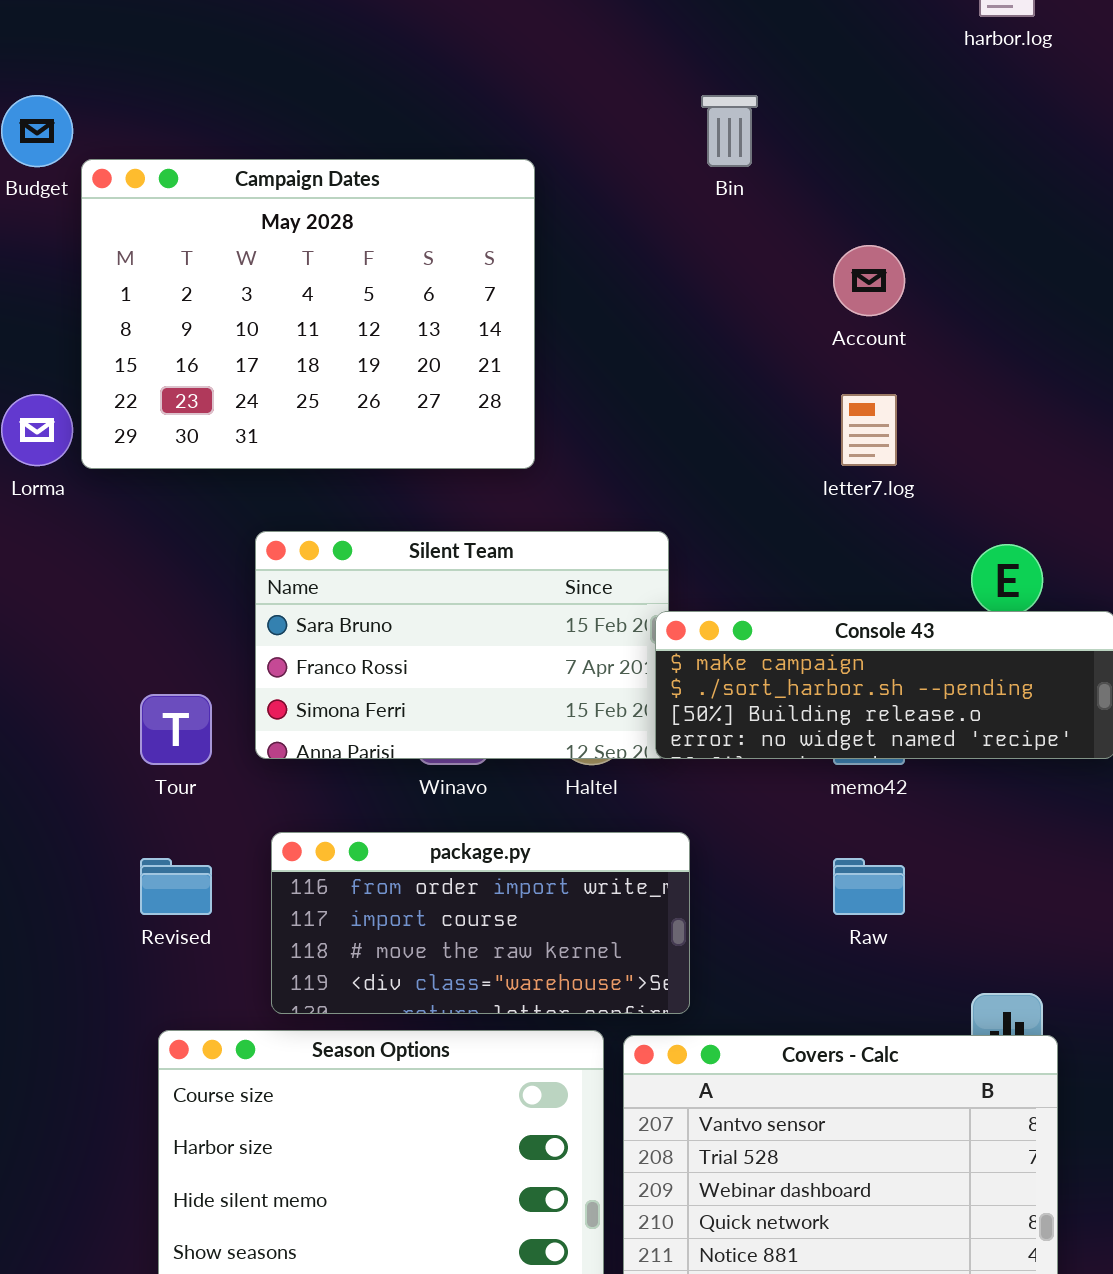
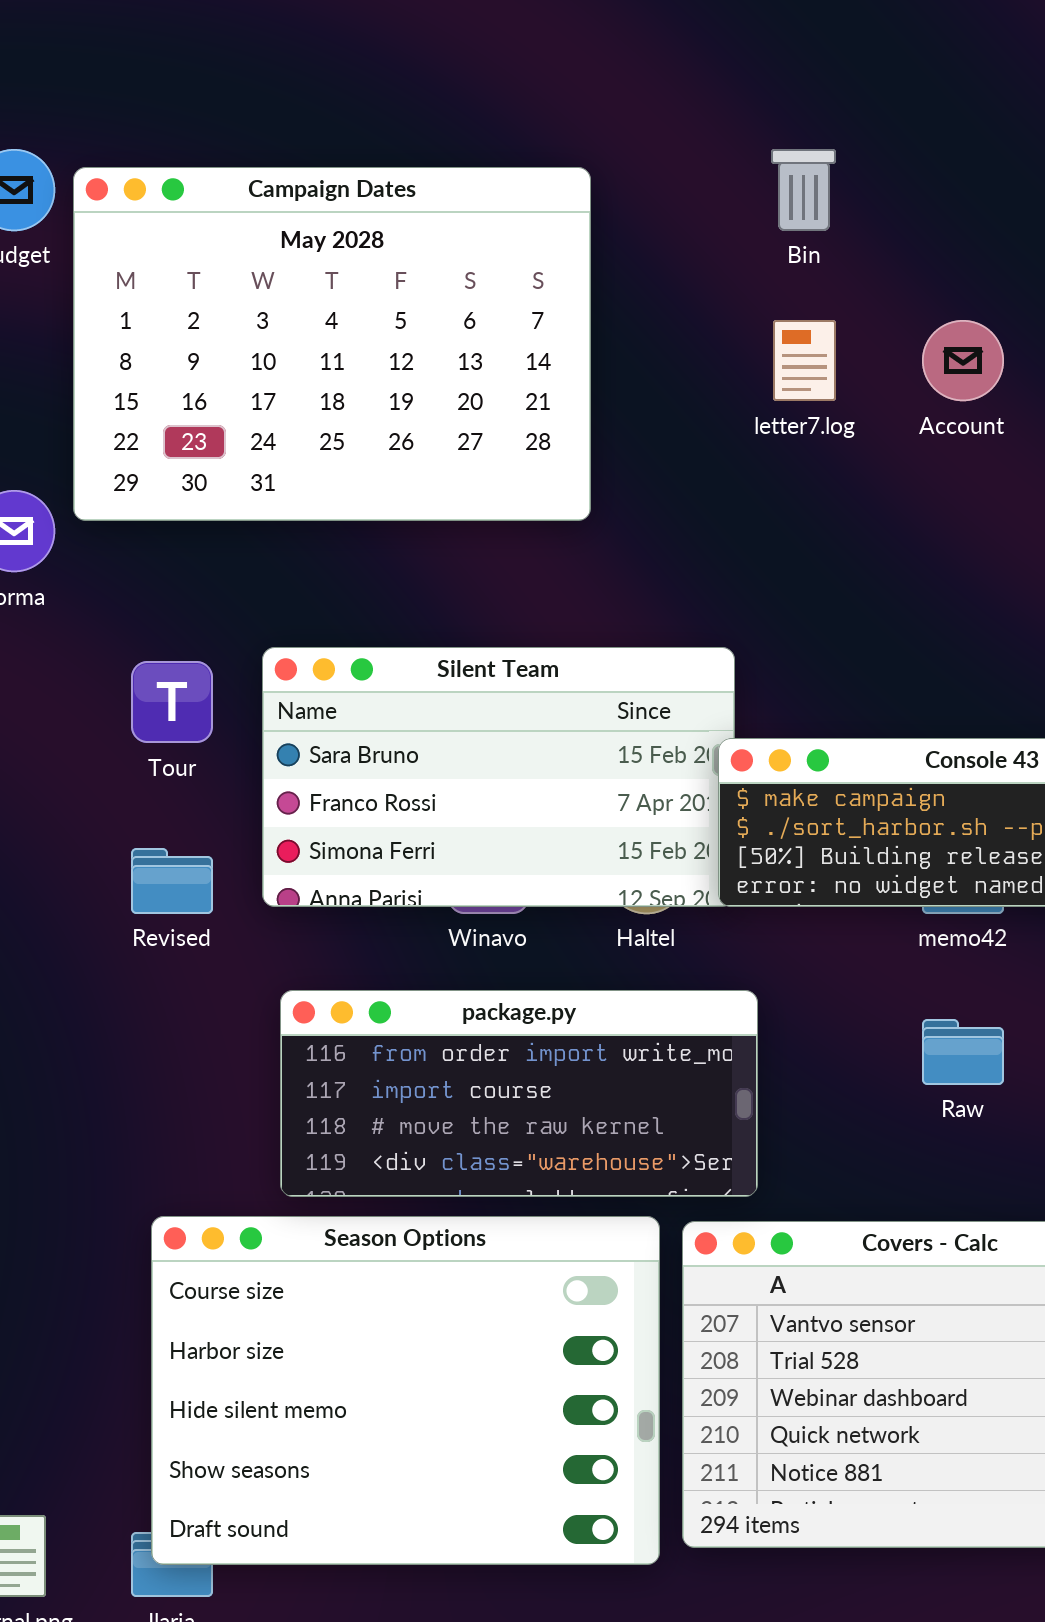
Campaign Dates: [81,159,535,469] -> [73,167,591,521], moved
letter7.log: [841,394,897,466] -> [773,320,836,401], moved
Tour: [140,694,212,765] -> [131,661,213,743], moved
Revised: [140,858,212,915] -> [131,848,213,914], moved

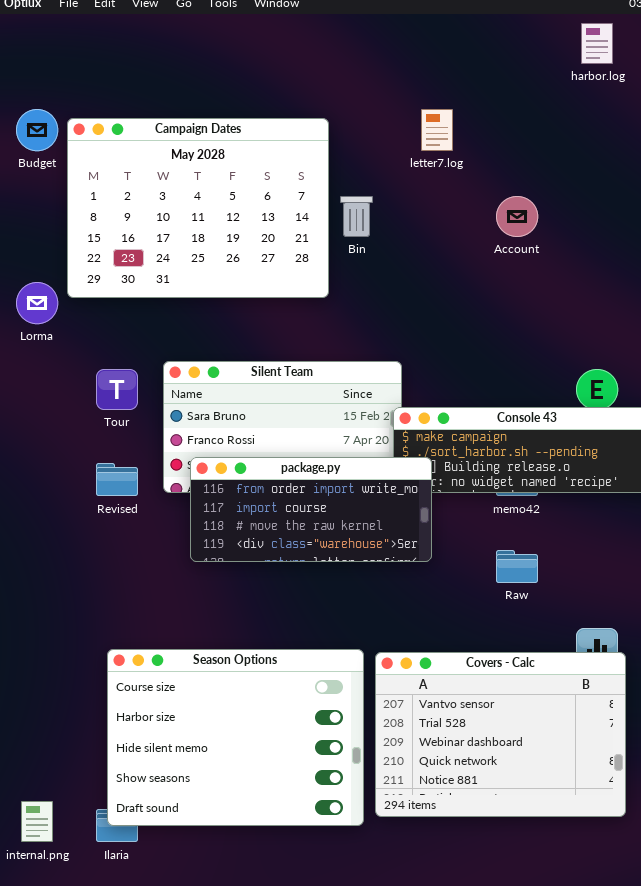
Bin: [771,149,836,231] -> [340,196,373,237], moved
letter7.log: [773,320,836,401] -> [421,109,453,151], moved
package.py: [280,990,758,1197] -> [190,457,432,562], moved

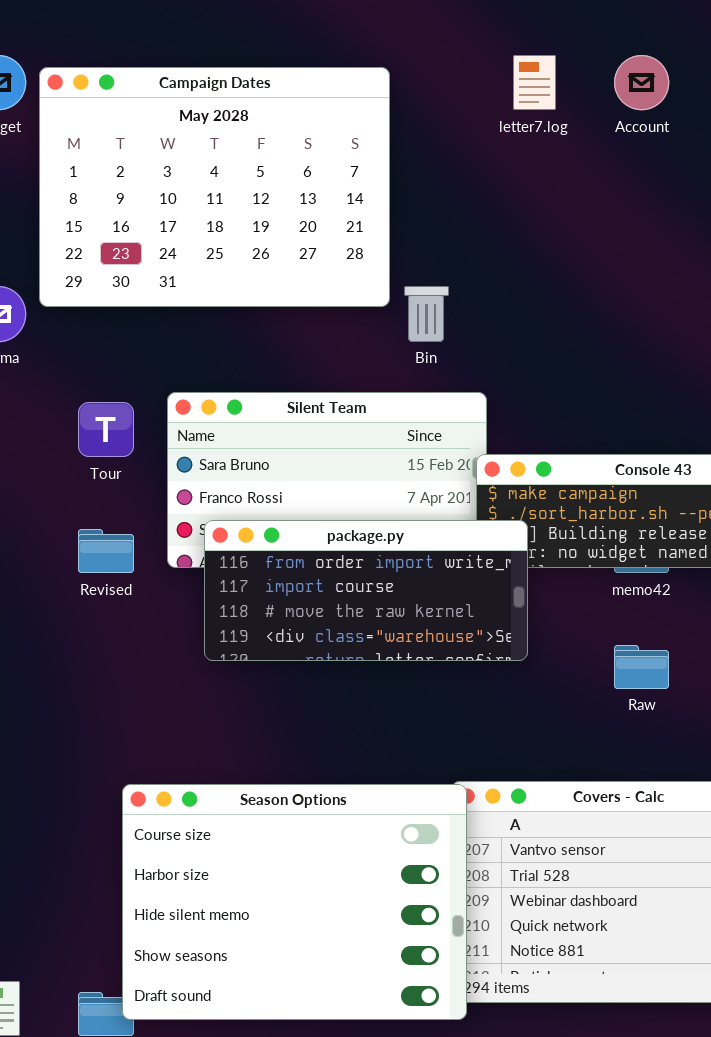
Bin: [340,196,373,237] -> [404,286,449,342], moved
Account: [496,196,538,237] -> [614,55,669,110], moved
Season Options: [107,649,364,826] -> [122,784,467,1020], moved

